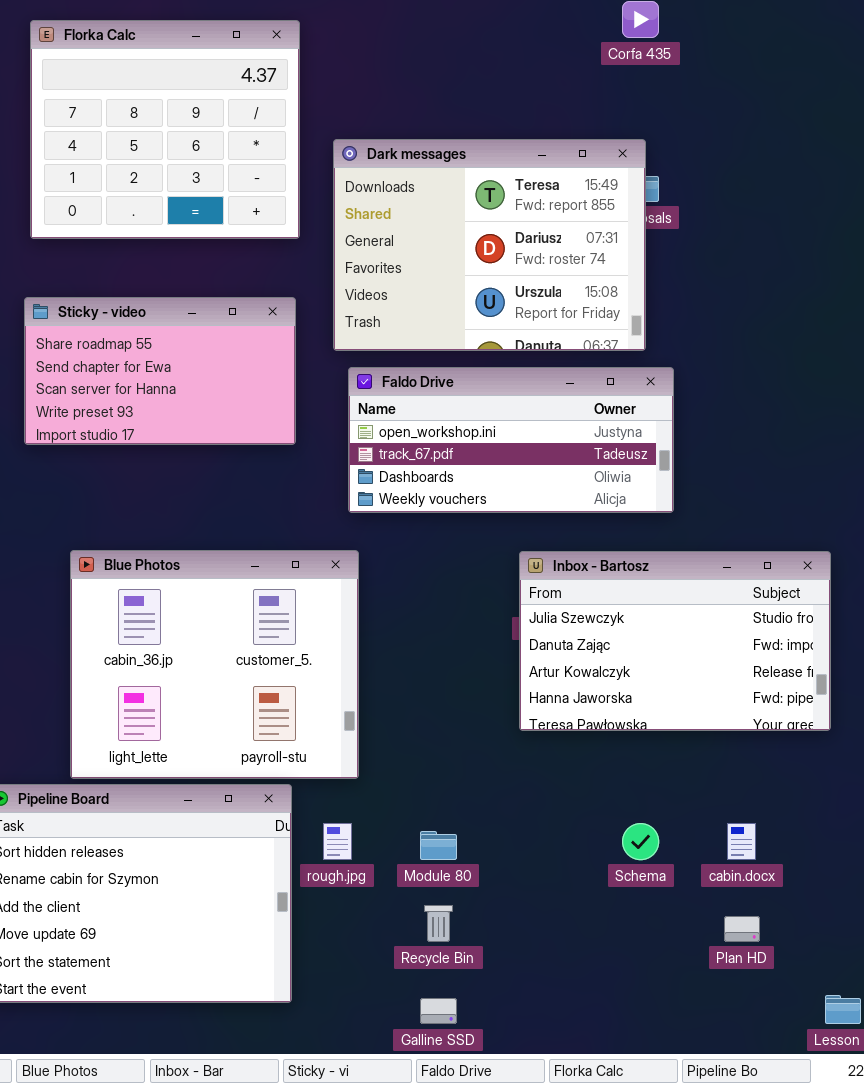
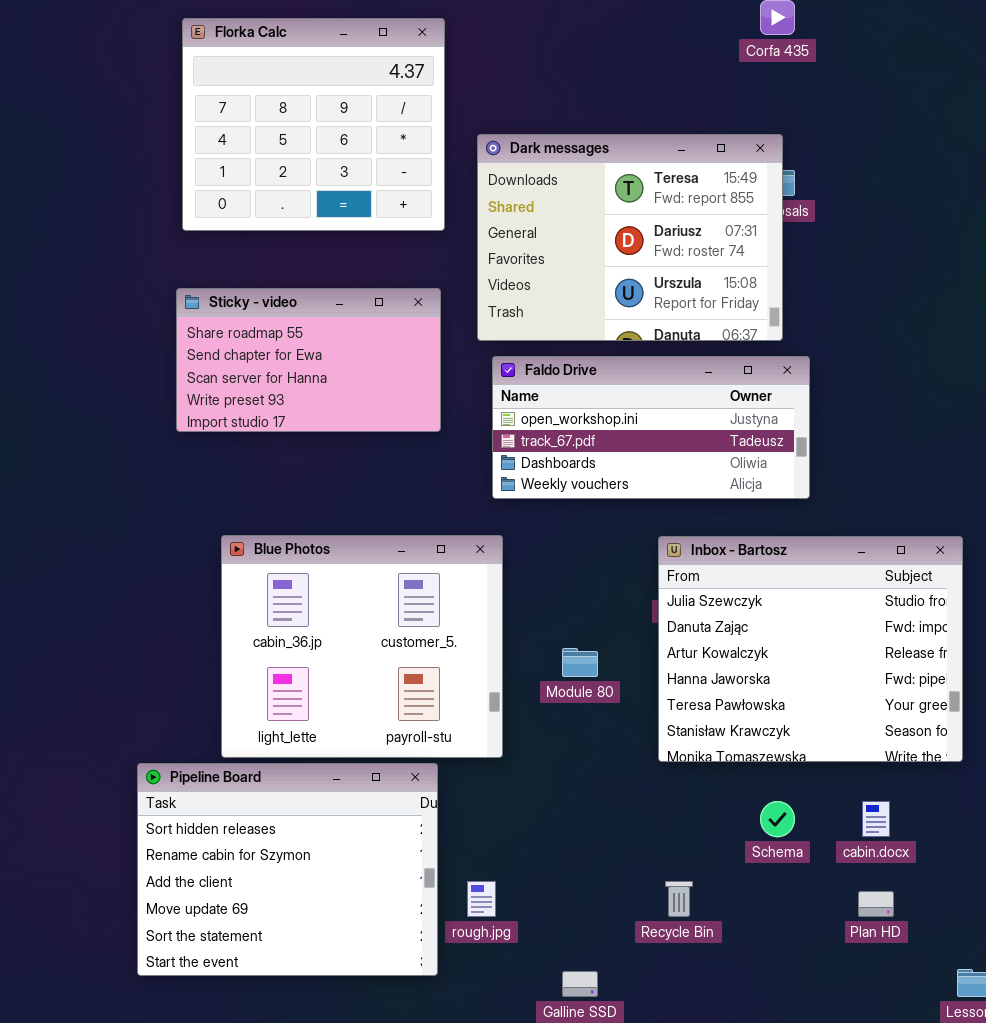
Inbox - Bartosz: [519,551,831,731] -> [658,536,963,762], resized
rough.jpg: [323,823,352,860] -> [467,881,496,917], moved
Module 80: [420,831,457,860] -> [562,648,598,677], moved
Recycle Bin: [424,905,453,942] -> [665,881,693,917], moved

